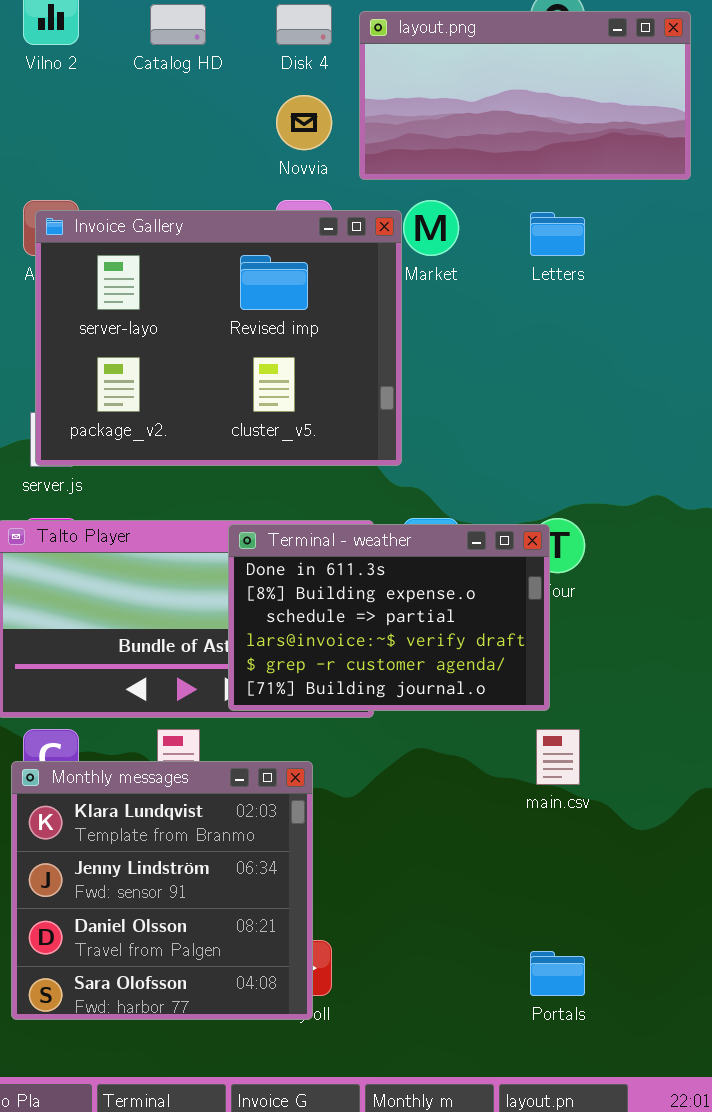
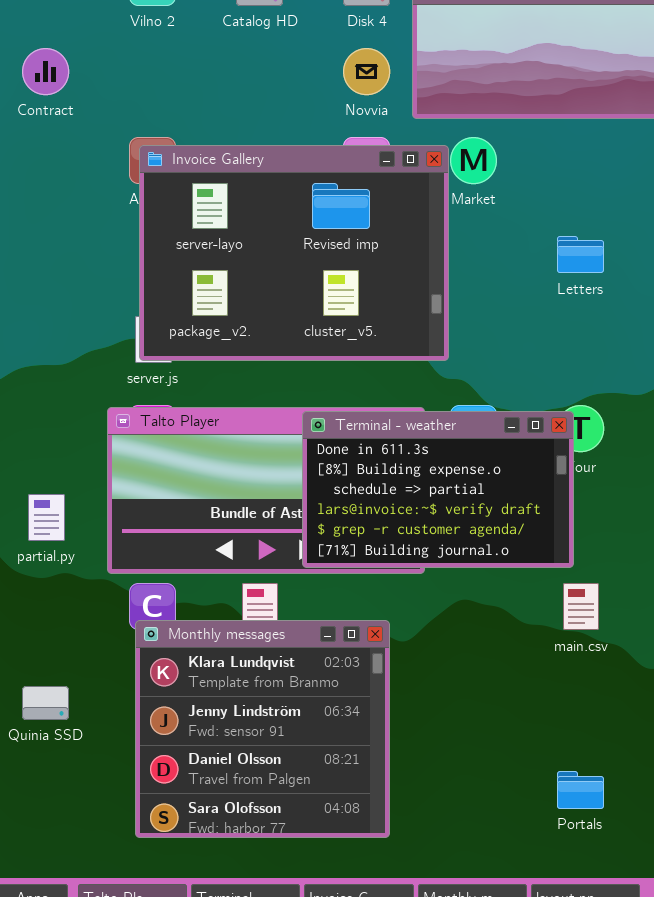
Letters: [530,212,585,256] -> [557,236,604,273], moved
Monthly messages: [11,761,313,1020] -> [135,620,390,838], moved

